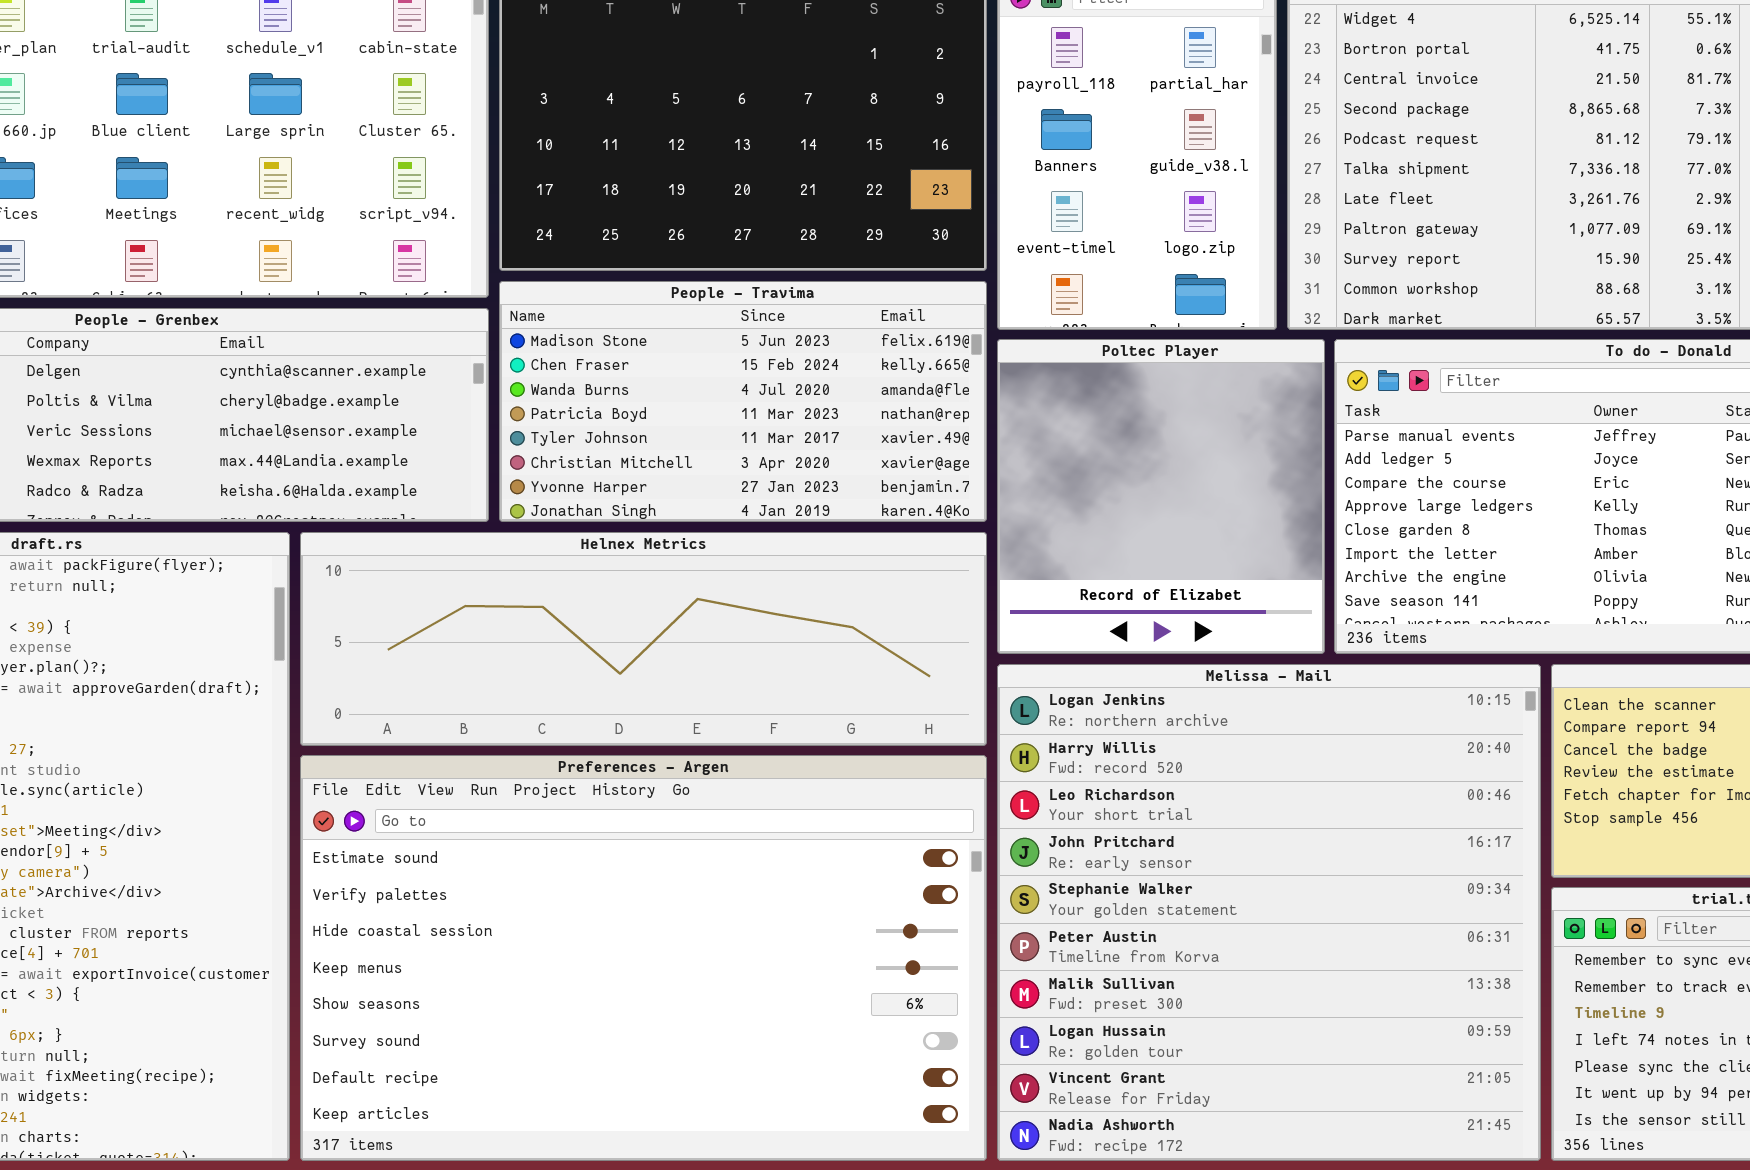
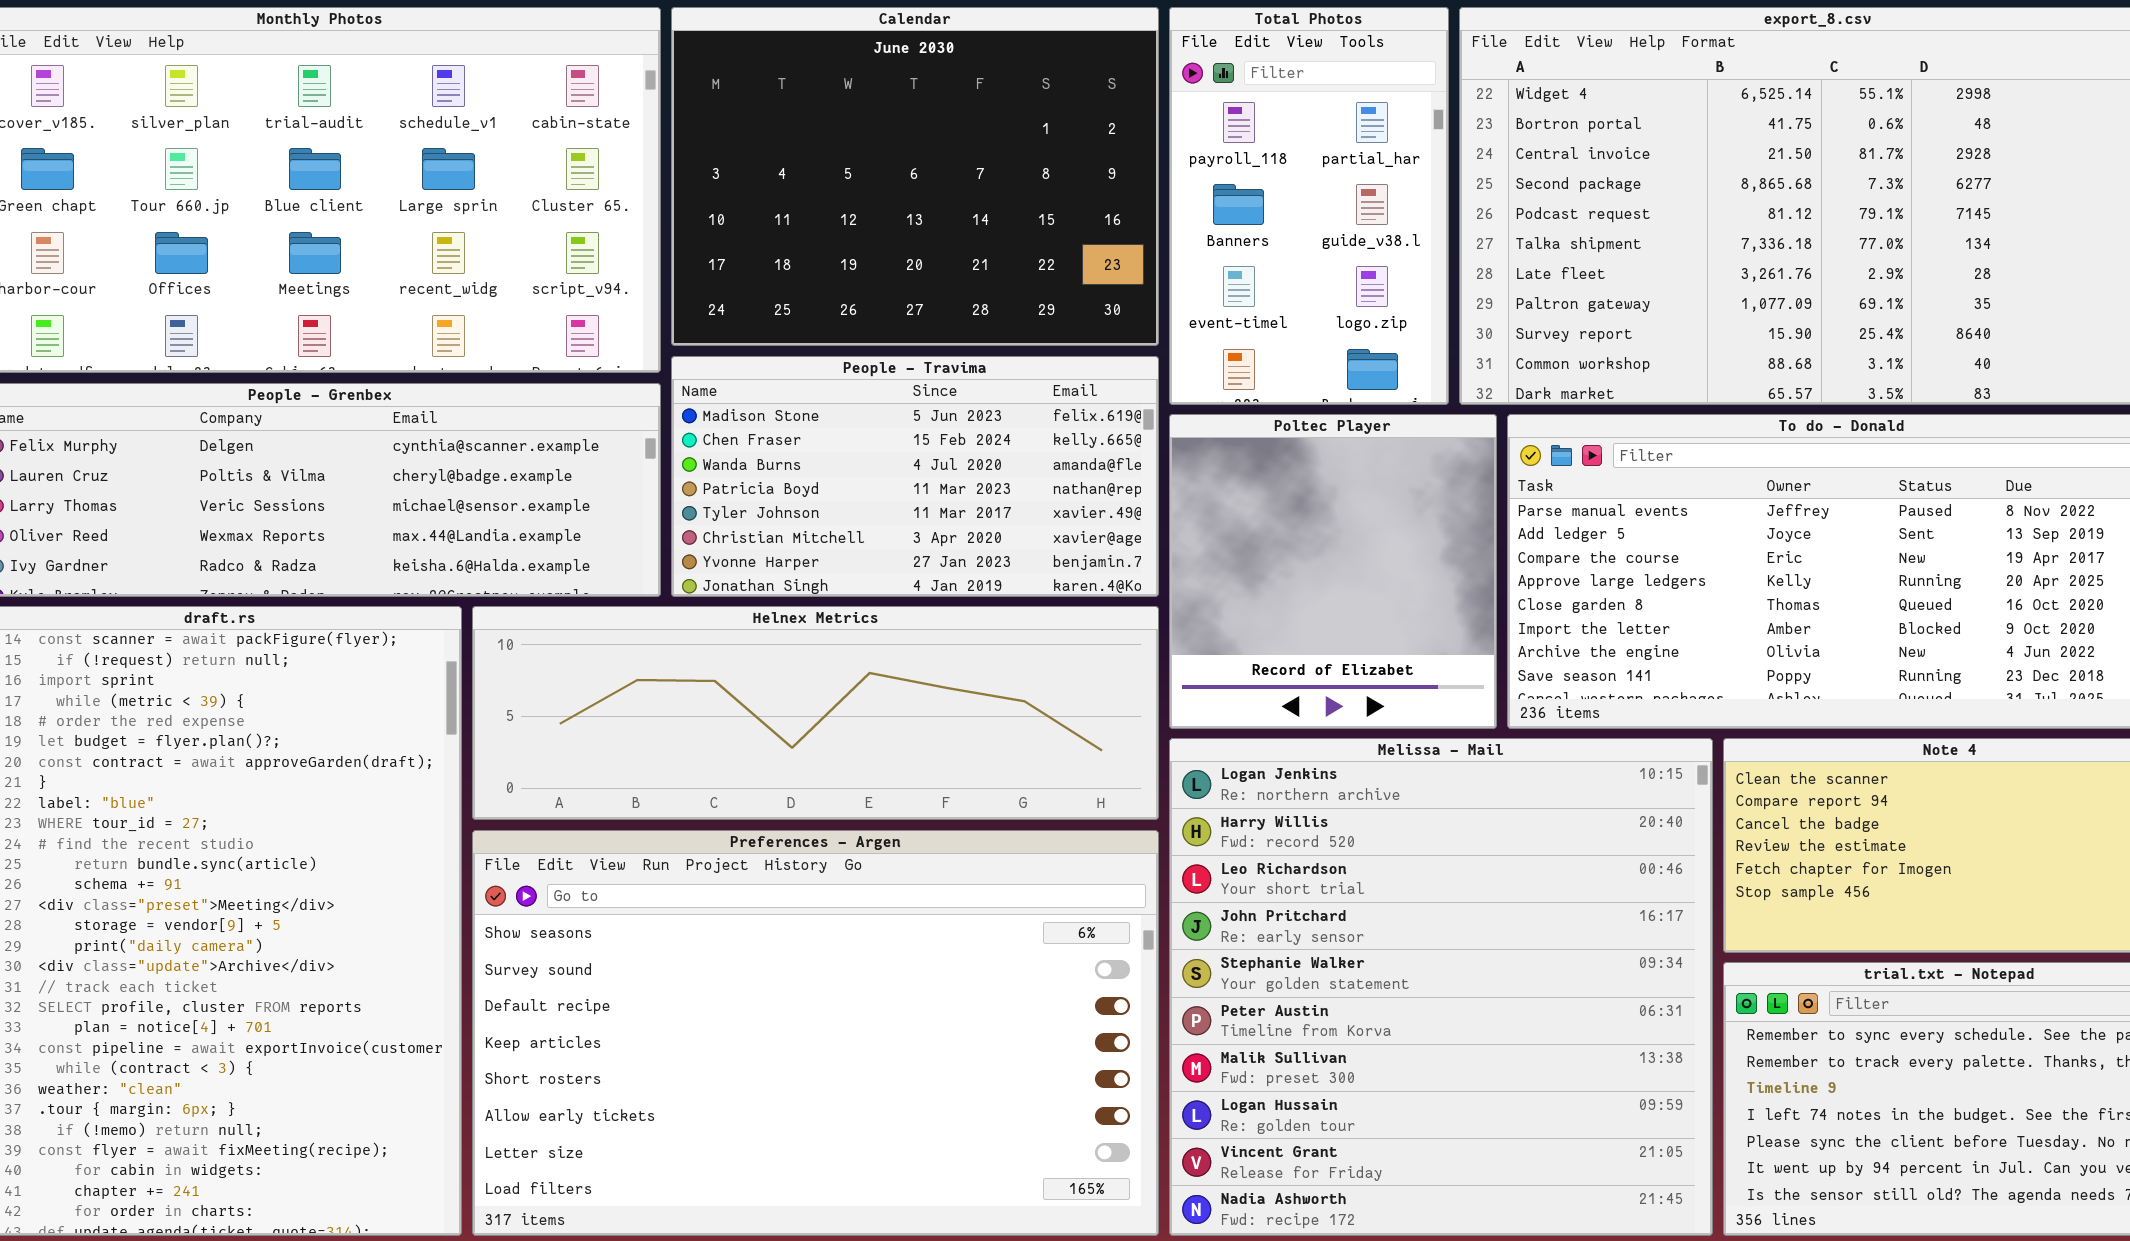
Preferences - Argen: [300,755,987,1161] -> [472,830,1159,1236], scrolled down 4 rows

